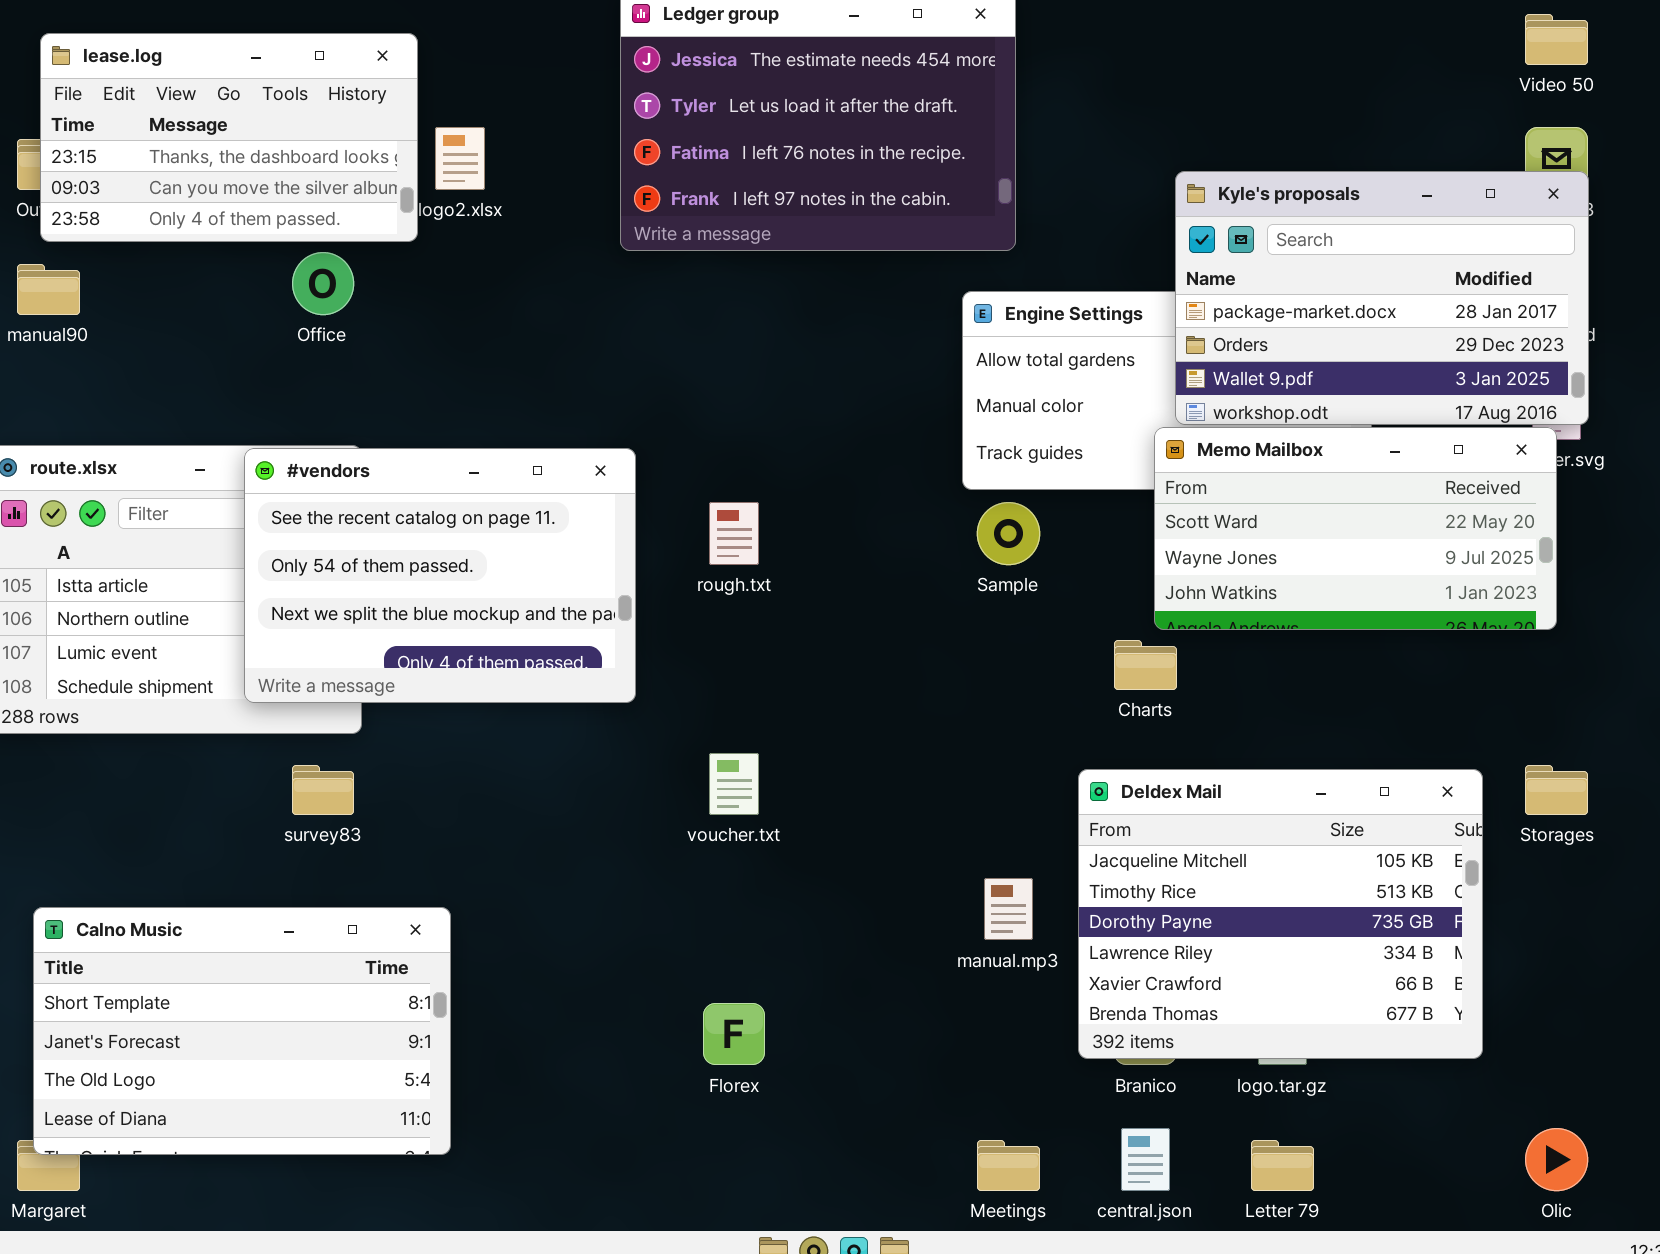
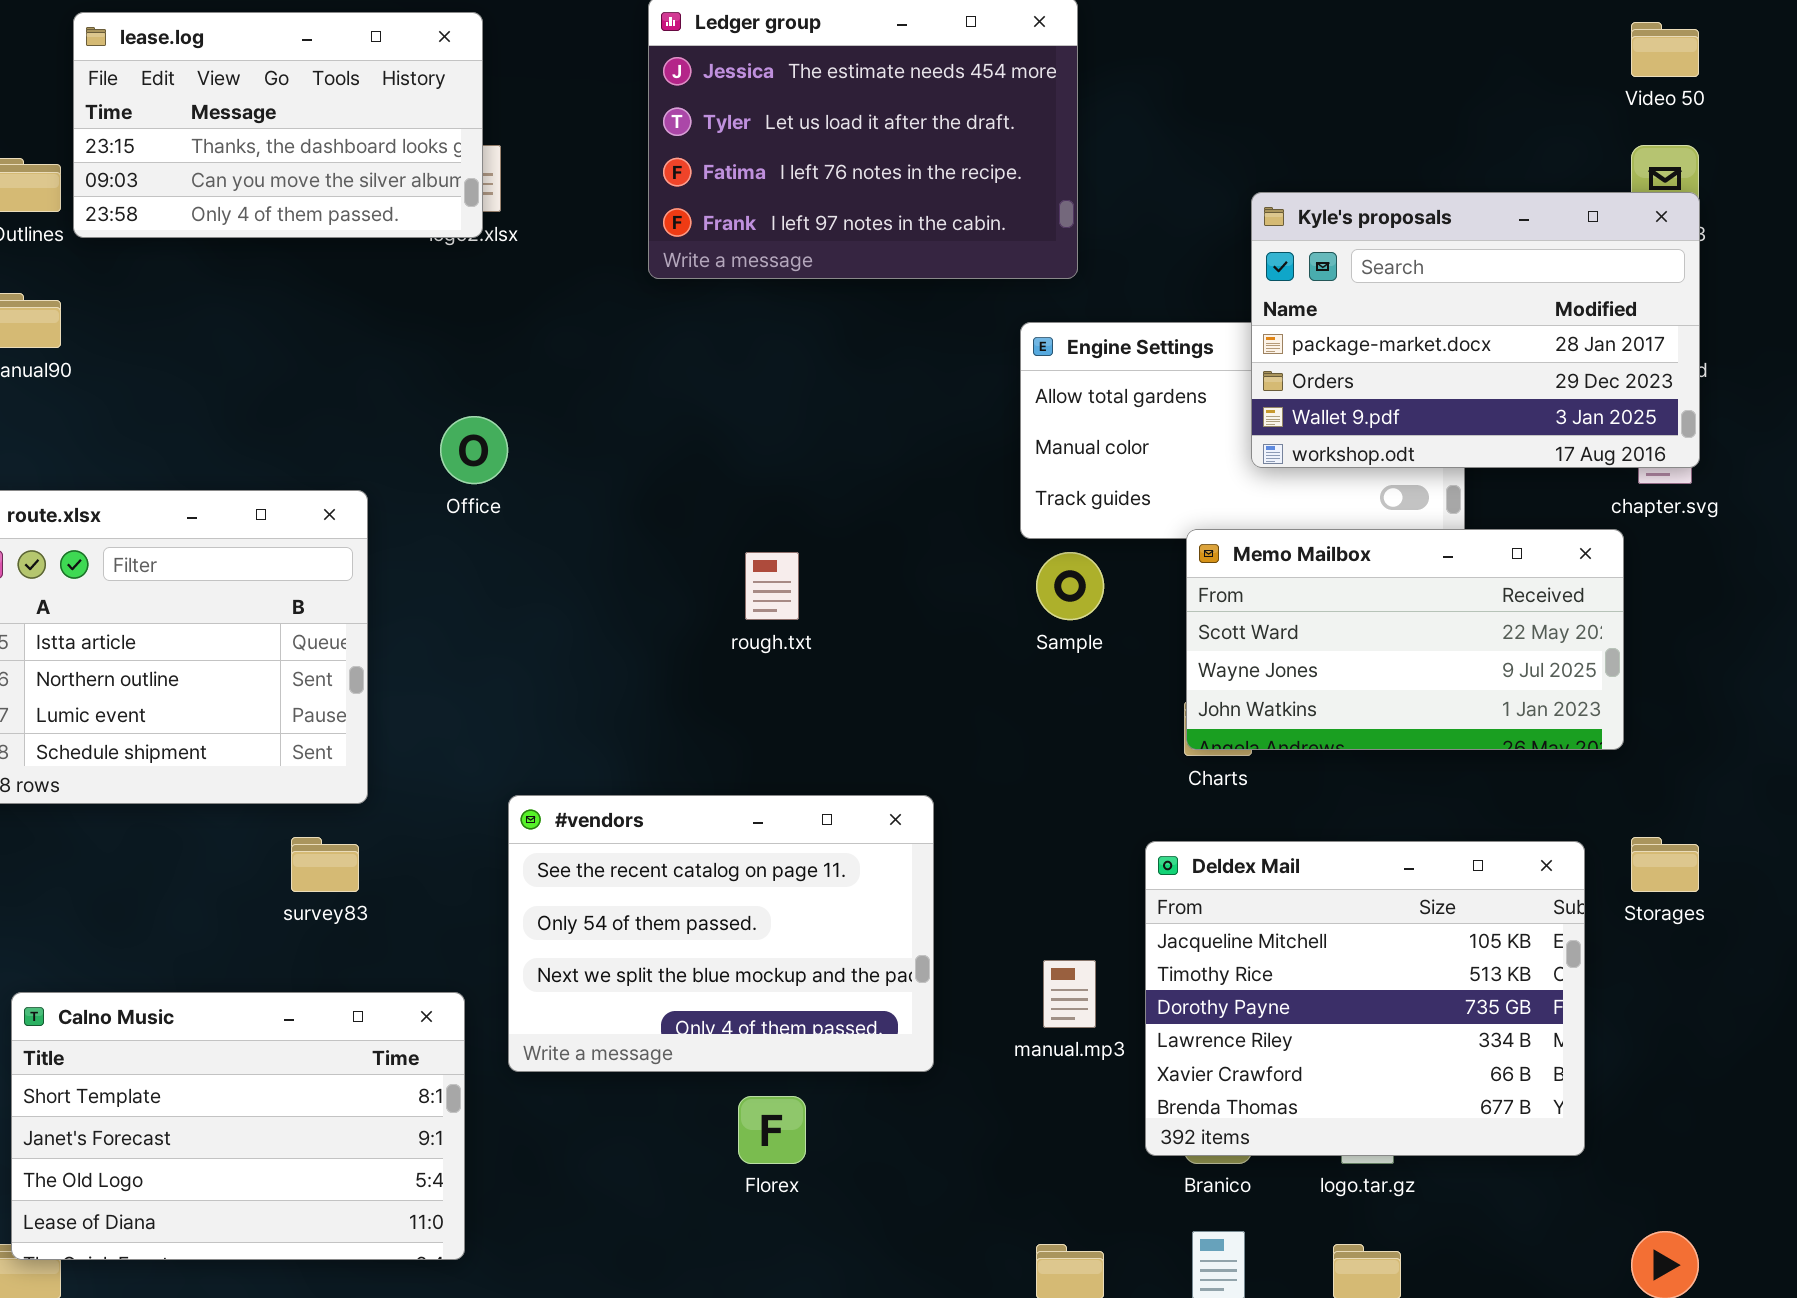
lease.log: [40,33,418,242] -> [73,12,483,238], moved
Office: [292,252,354,315] -> [440,416,508,484], moved
Memo Mailbox: [1154,427,1557,630] -> [1186,529,1624,750], moved
#vendors: [244,448,636,703] -> [508,795,934,1072], moved

